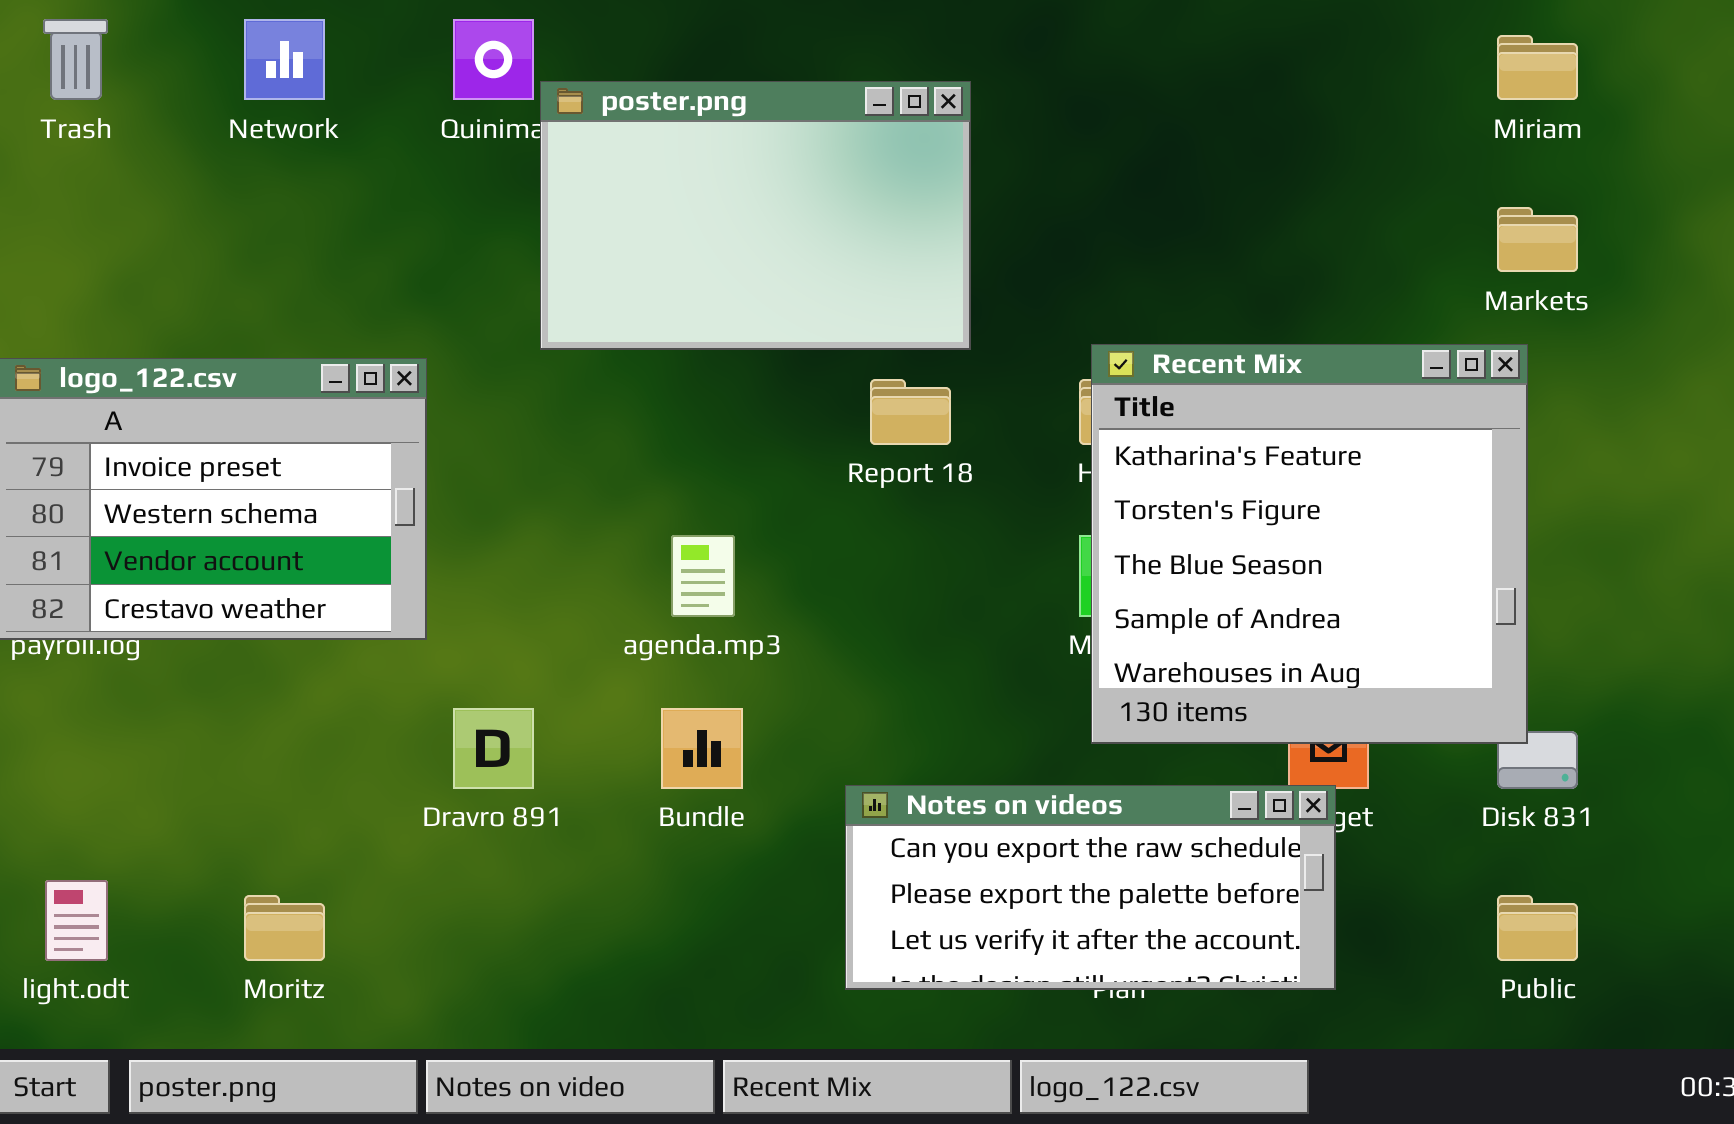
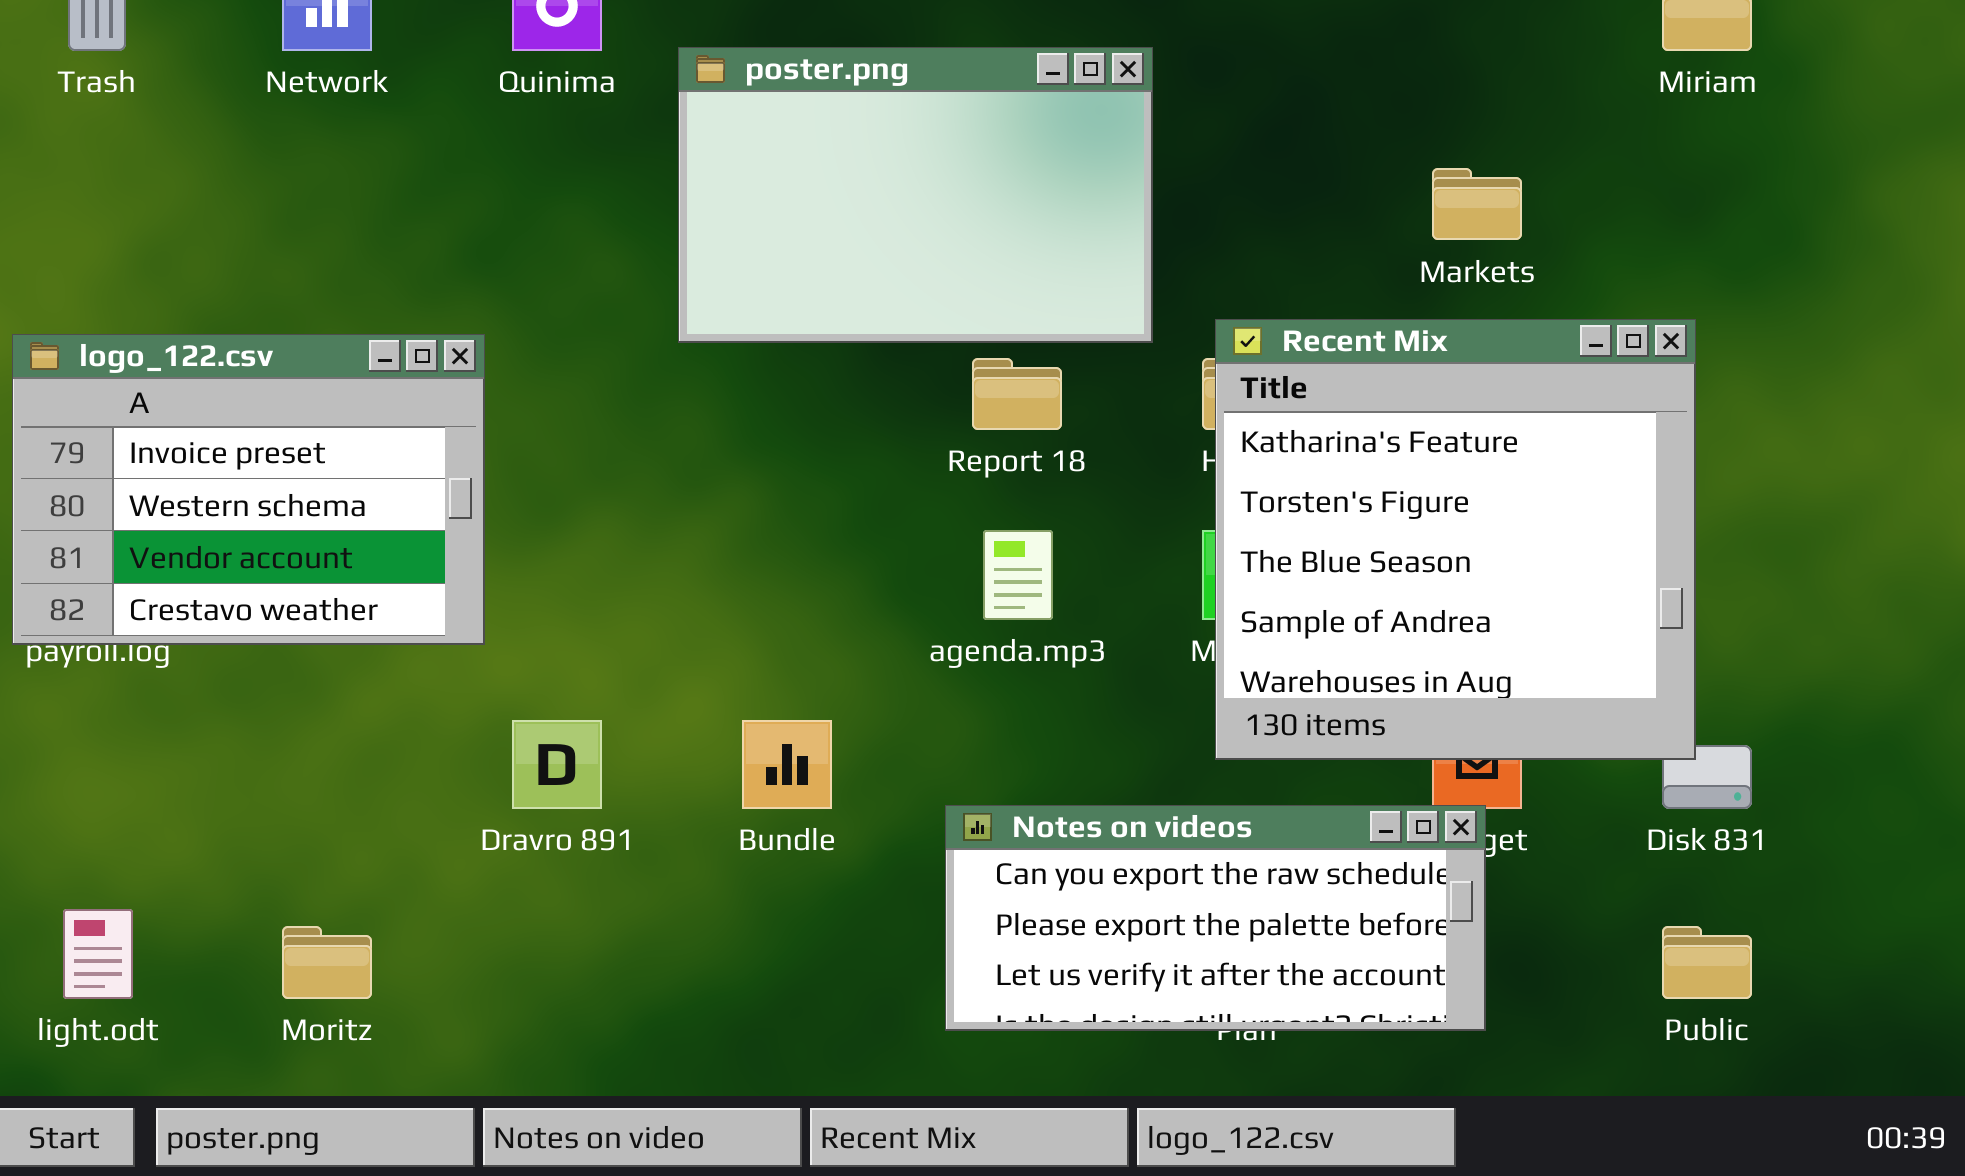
poster.png: [540,81,971,350] -> [678,47,1153,343], moved
Markets: [1497,207,1578,272] -> [1432,168,1522,240], moved
agenda.mp3: [671,535,735,617] -> [983,530,1053,620], moved

